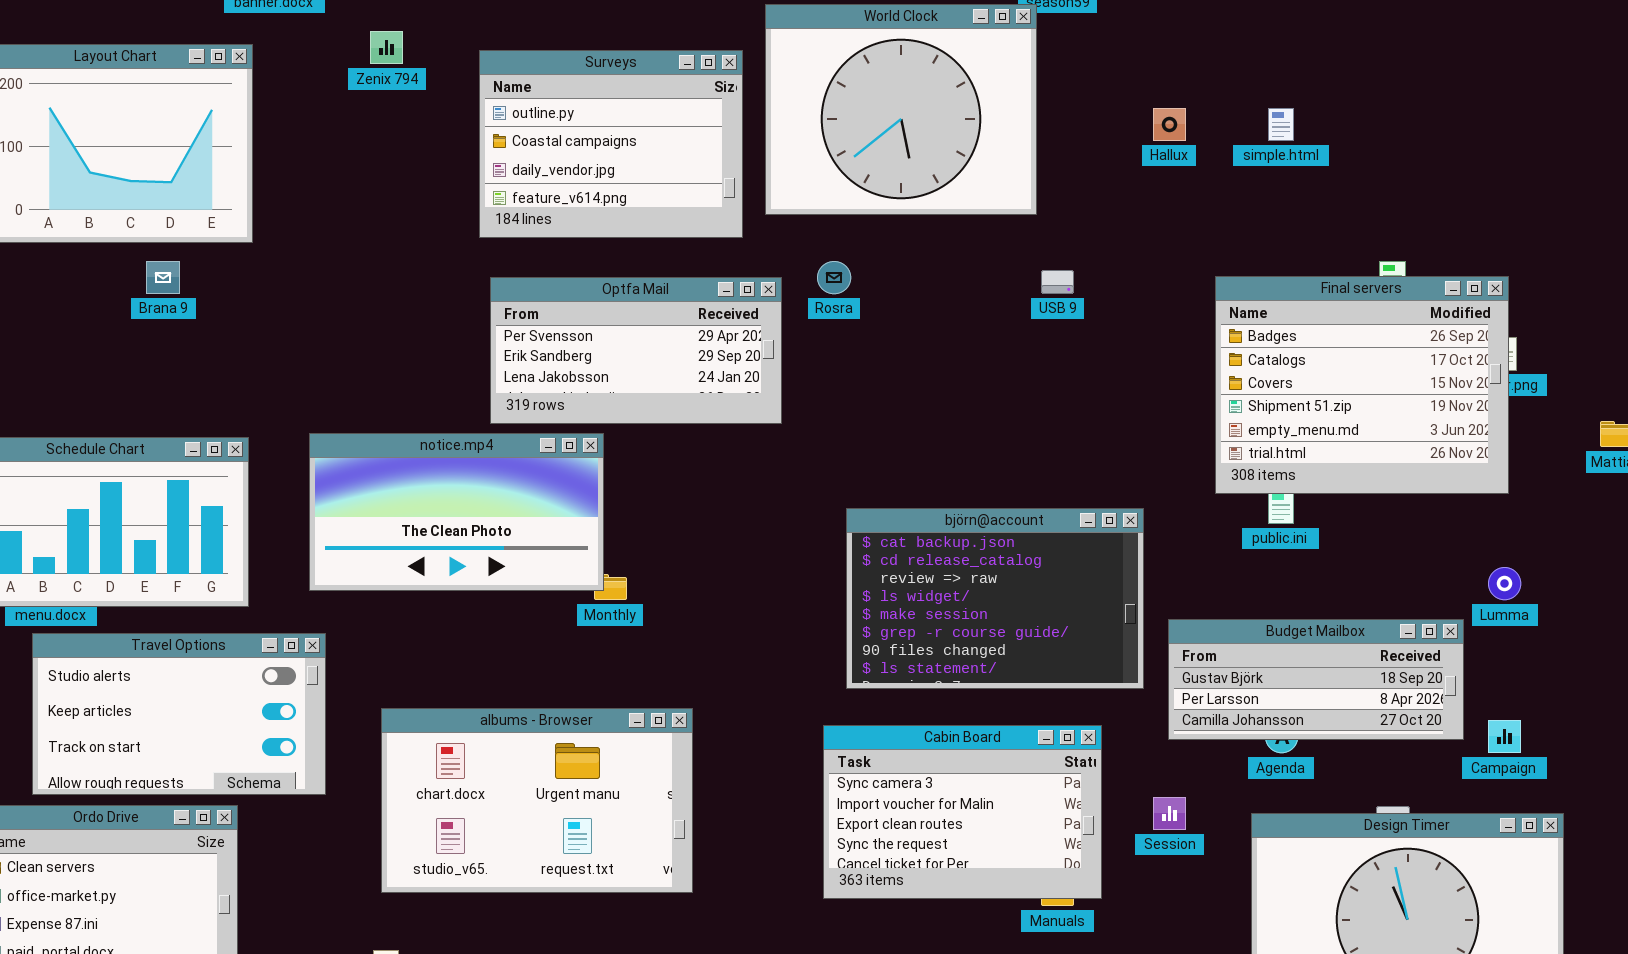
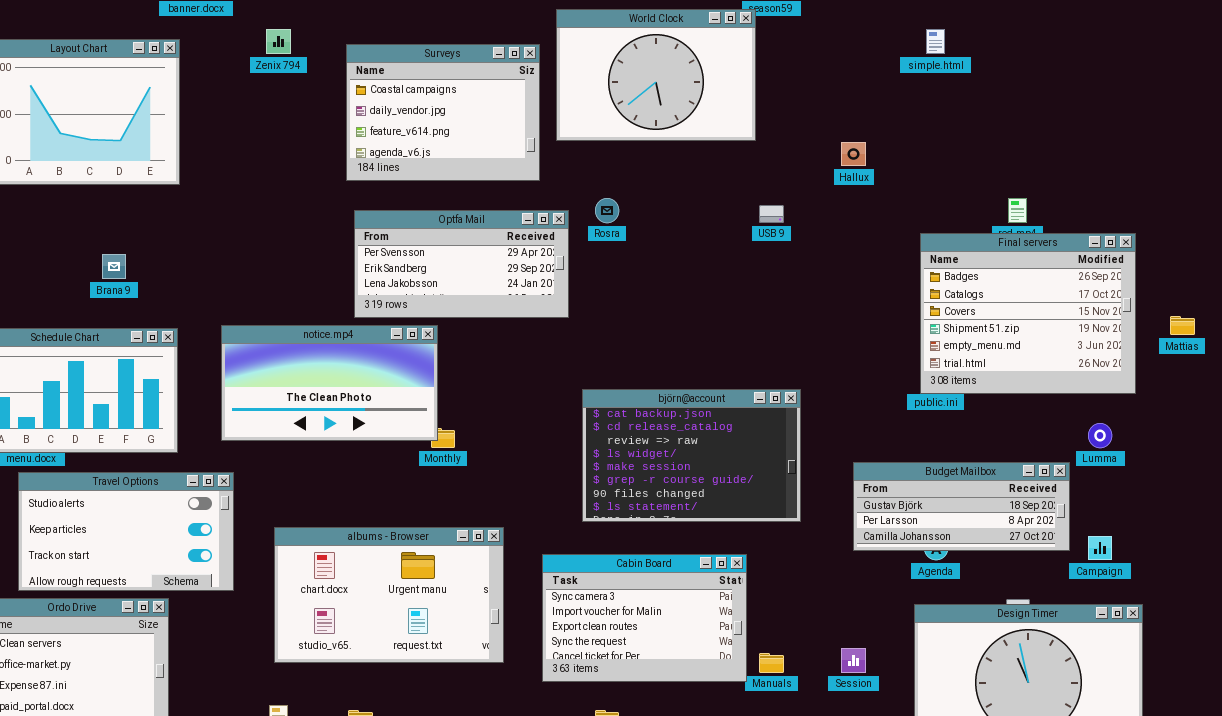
World Clock: [765,4,1037,215] -> [556,9,756,141], resized
Surveys: [479,50,743,238] -> [346,44,540,181], scrolled down 1 row
Hallux: [1153,108,1186,141] -> [841,142,866,166], moved
simple.html: [1268,108,1294,141] -> [926,29,945,54], moved
Brana 9: [146,261,180,294] -> [102,254,126,279], moved
Final servers: [1215,276,1509,494] -> [920,233,1136,394], moved
björn@account: [846,508,1144,689] -> [582,389,801,522], moved
Cabin Board: [823,725,1102,899] -> [542,554,747,682], moved
Session: [1153,797,1186,830] -> [841,648,866,673], moved

